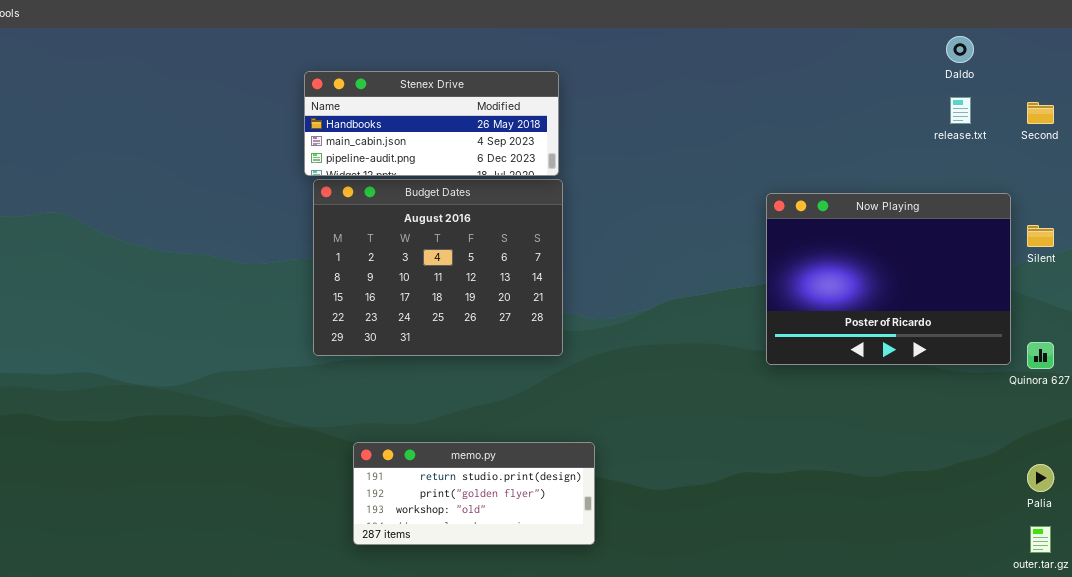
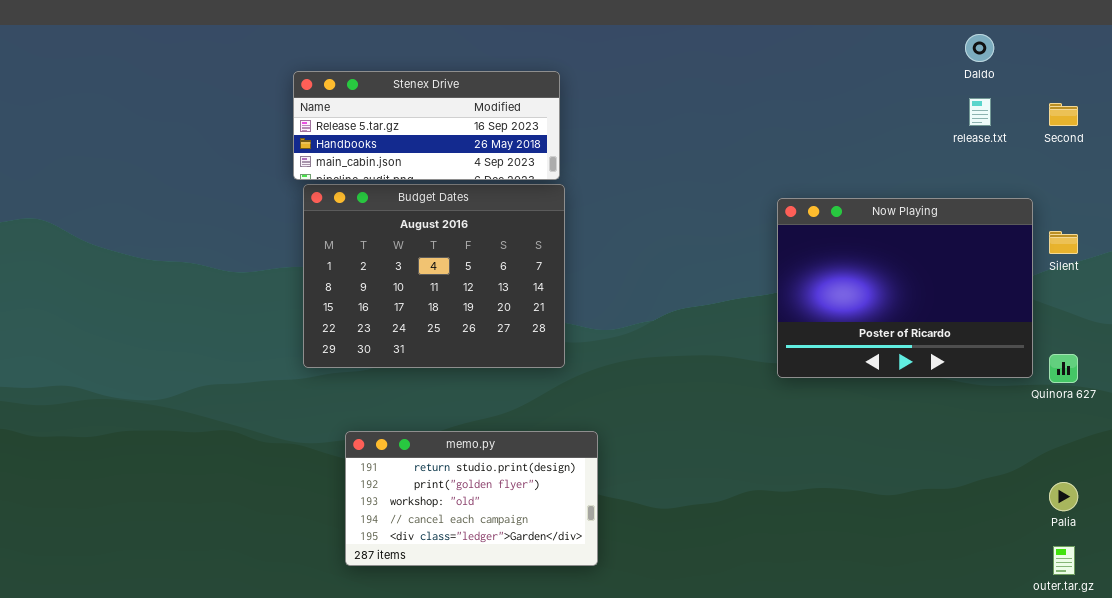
Stenex Drive: [304,71,559,176] -> [293,71,560,180], scrolled up 1 row
memo.py: [353,442,595,545] -> [345,431,598,566], resized

